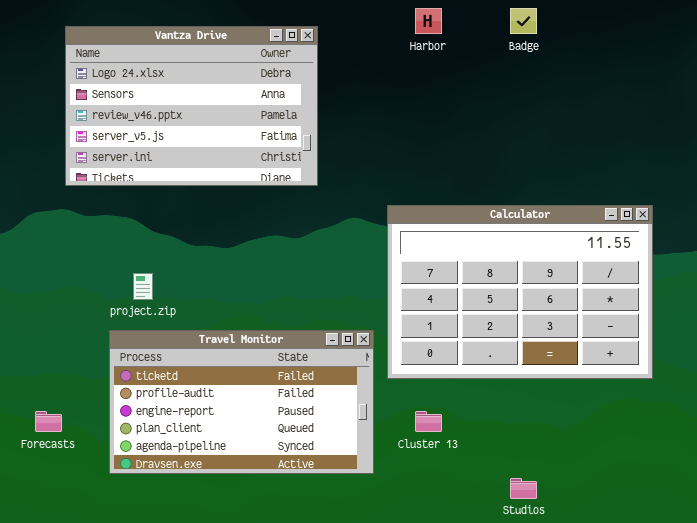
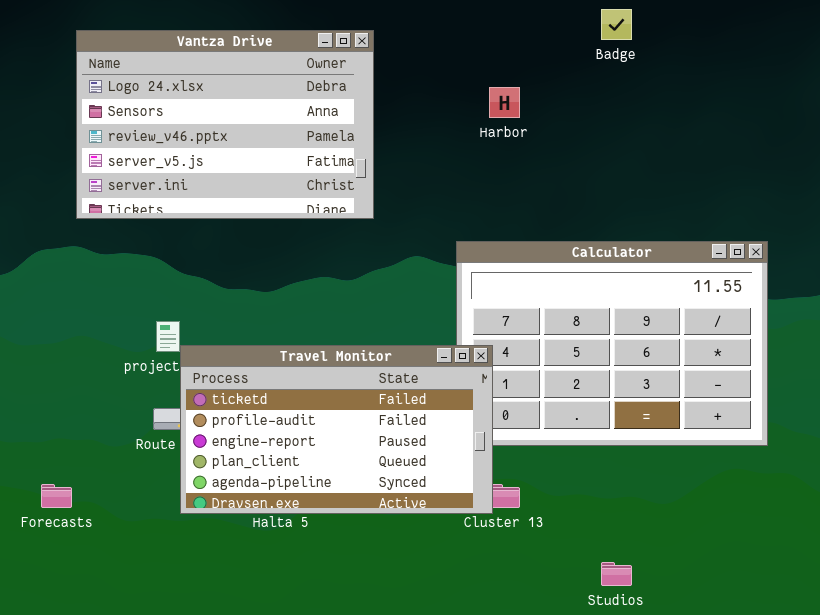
Harbor: [415,8,442,34] -> [489,87,520,118], moved
Travel Monitor: [109,330,374,474] -> [180,345,493,514], moved

